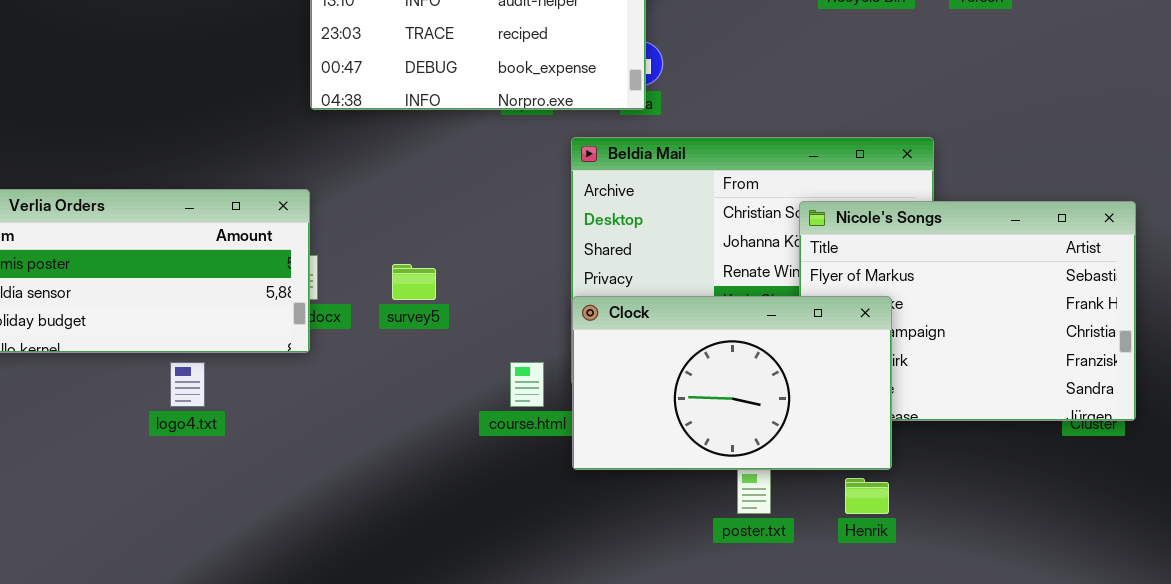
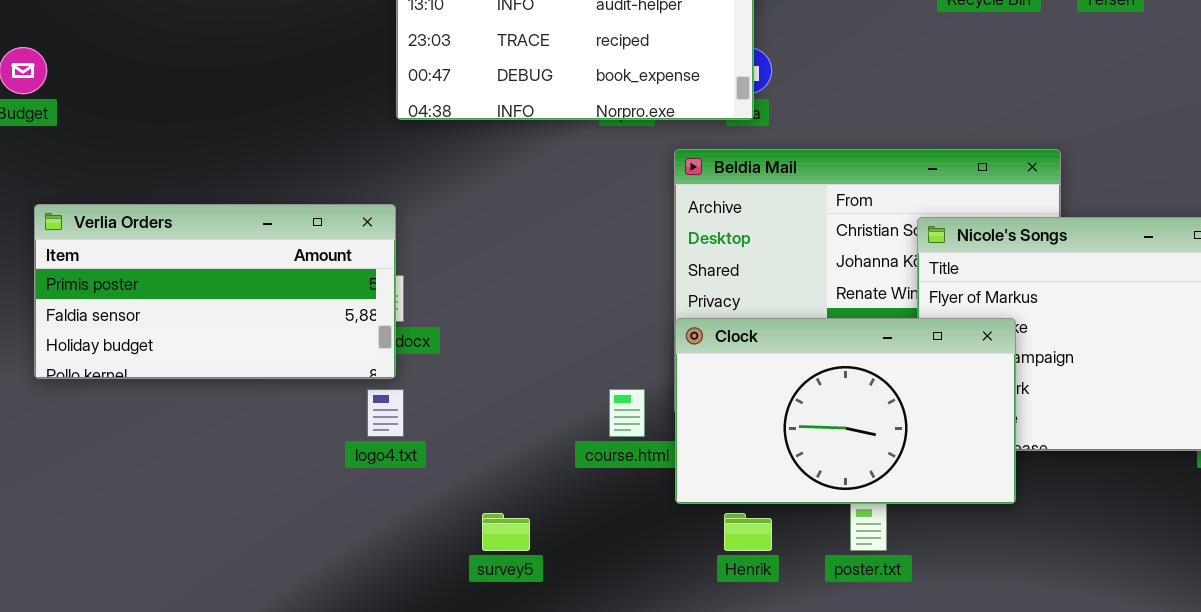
survey5: [392,264,436,300] -> [482,513,530,551], moved
logo4.txt: [170,362,205,407] -> [367,389,404,437], moved
Henrik: [845,478,889,514] -> [724,513,772,551], moved

